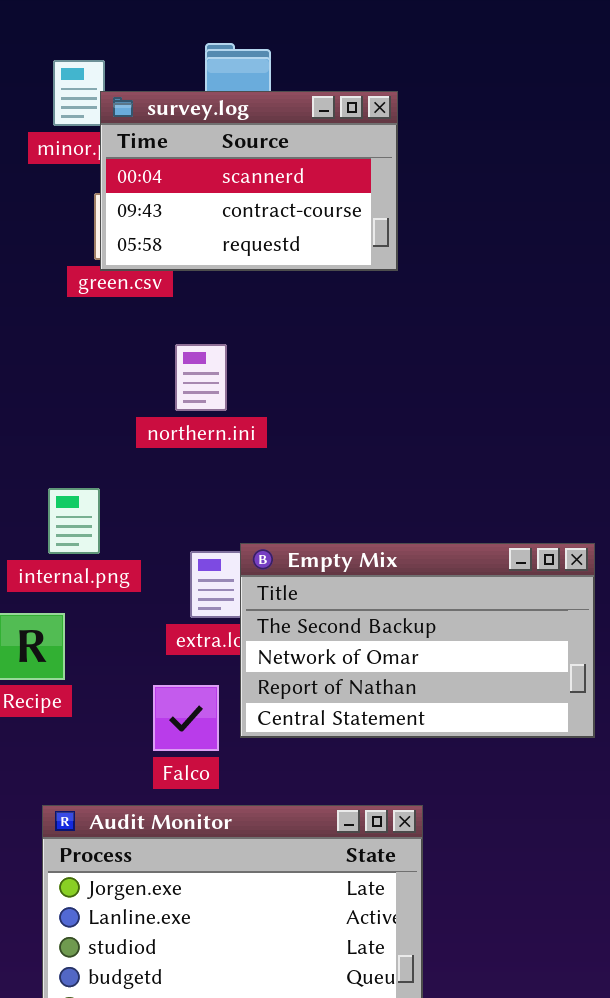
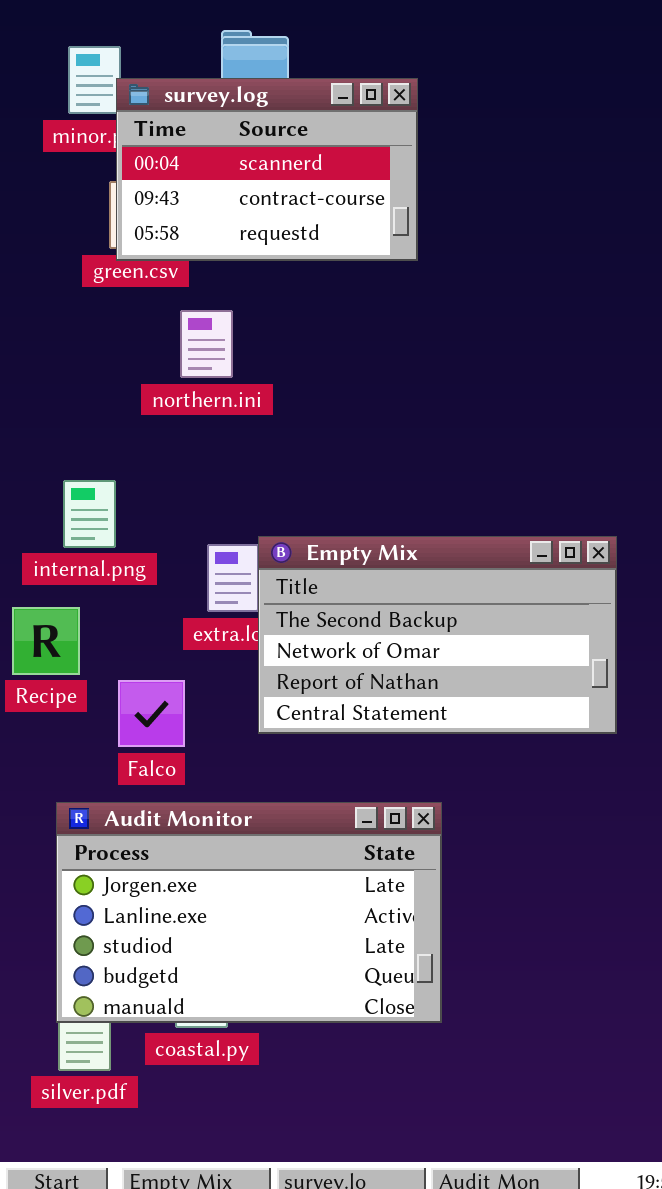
northern.ini: [175,344,227,411] -> [180,310,233,378], moved
Falco: [153,685,219,751] -> [118,680,185,747], moved

